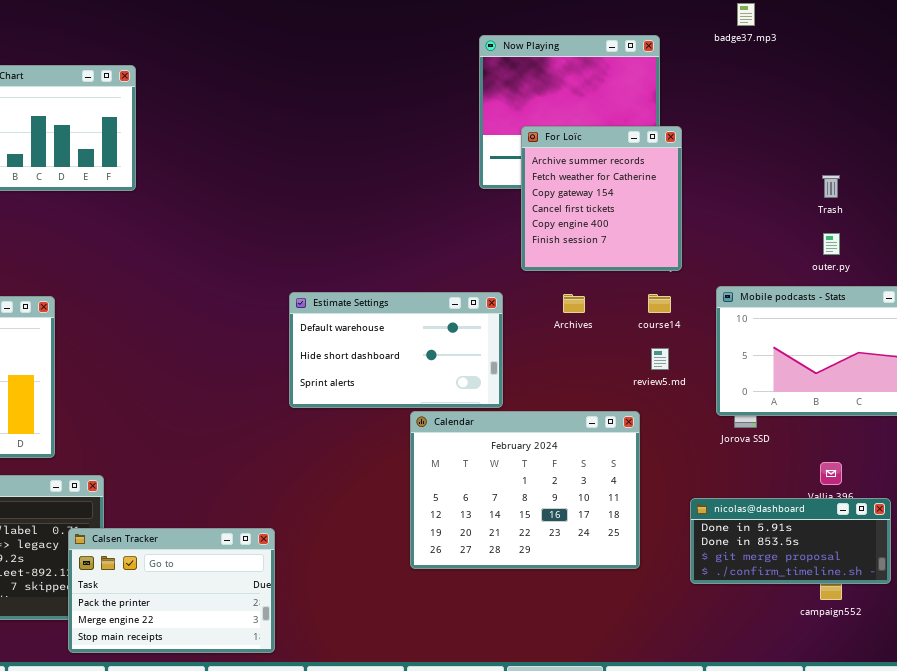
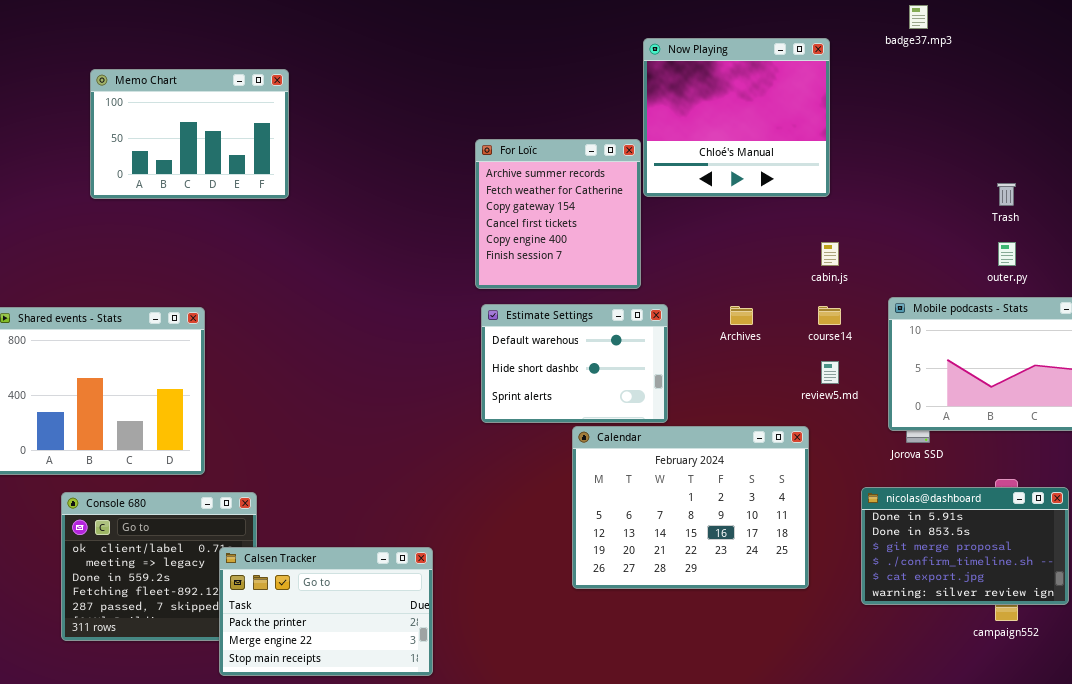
For Loïc: [521,126,682,271] -> [475,139,641,289], moved
Estimate Settings: [289,292,503,408] -> [481,304,668,423], resized
nicolas@dashboard: [690,498,891,584] -> [861,487,1069,605], resized

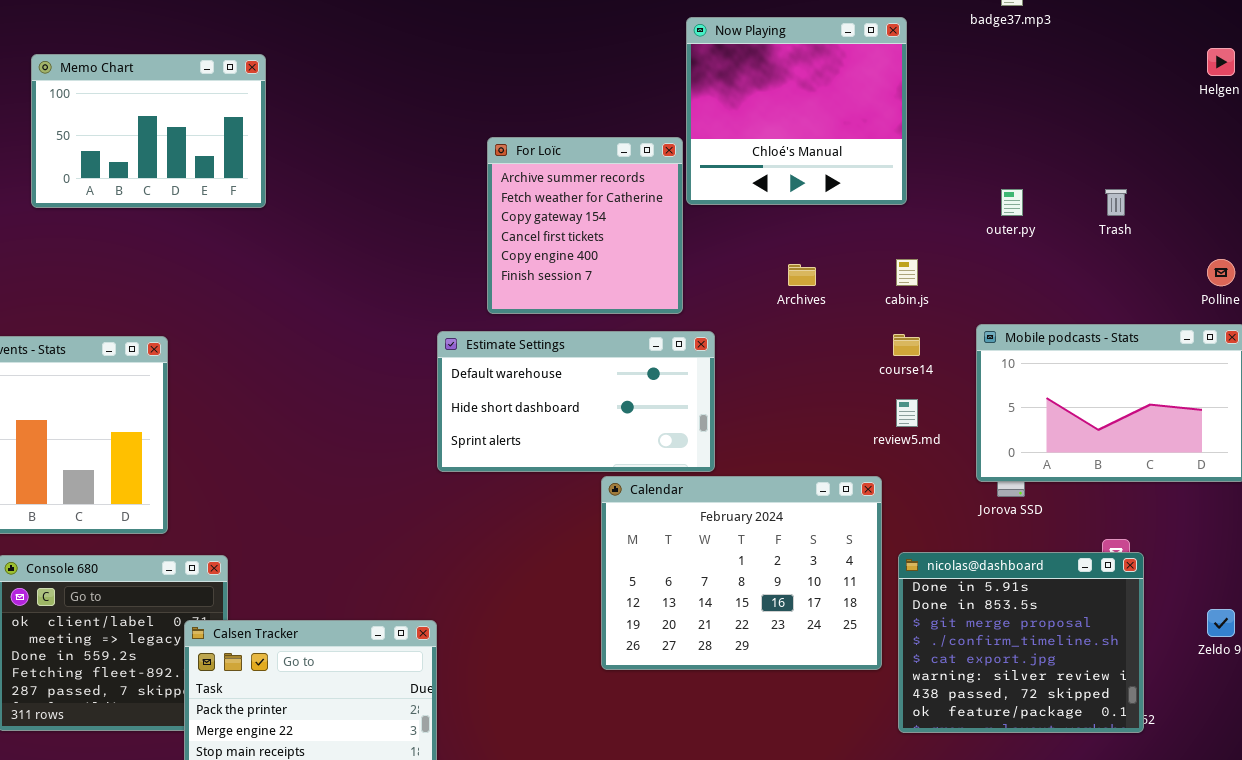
outer.py: [998,242,1016,266] -> [1001,189,1023,216], moved
Estimate Settings: [481,304,668,423] -> [437,331,715,472], resized
Archives: [730,306,753,325] -> [788,264,816,286], moved
nicolas@dashboard: [861,487,1069,605] -> [898,552,1144,733], moved, resized

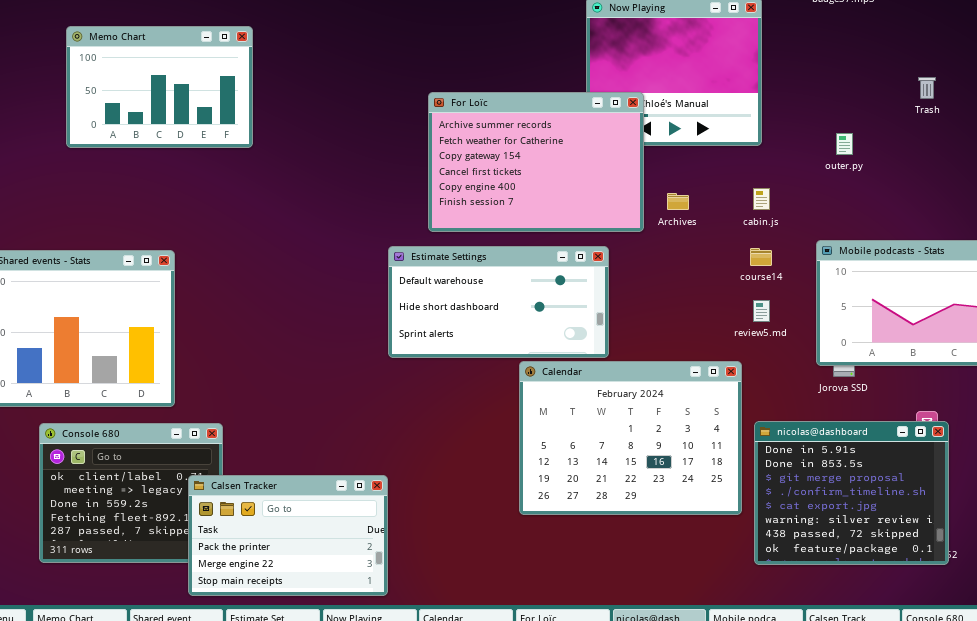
For Loïc: [487,137,683,314] -> [428,92,644,232], resized
Trash: [1105,189,1127,216] -> [918,77,936,99], moved

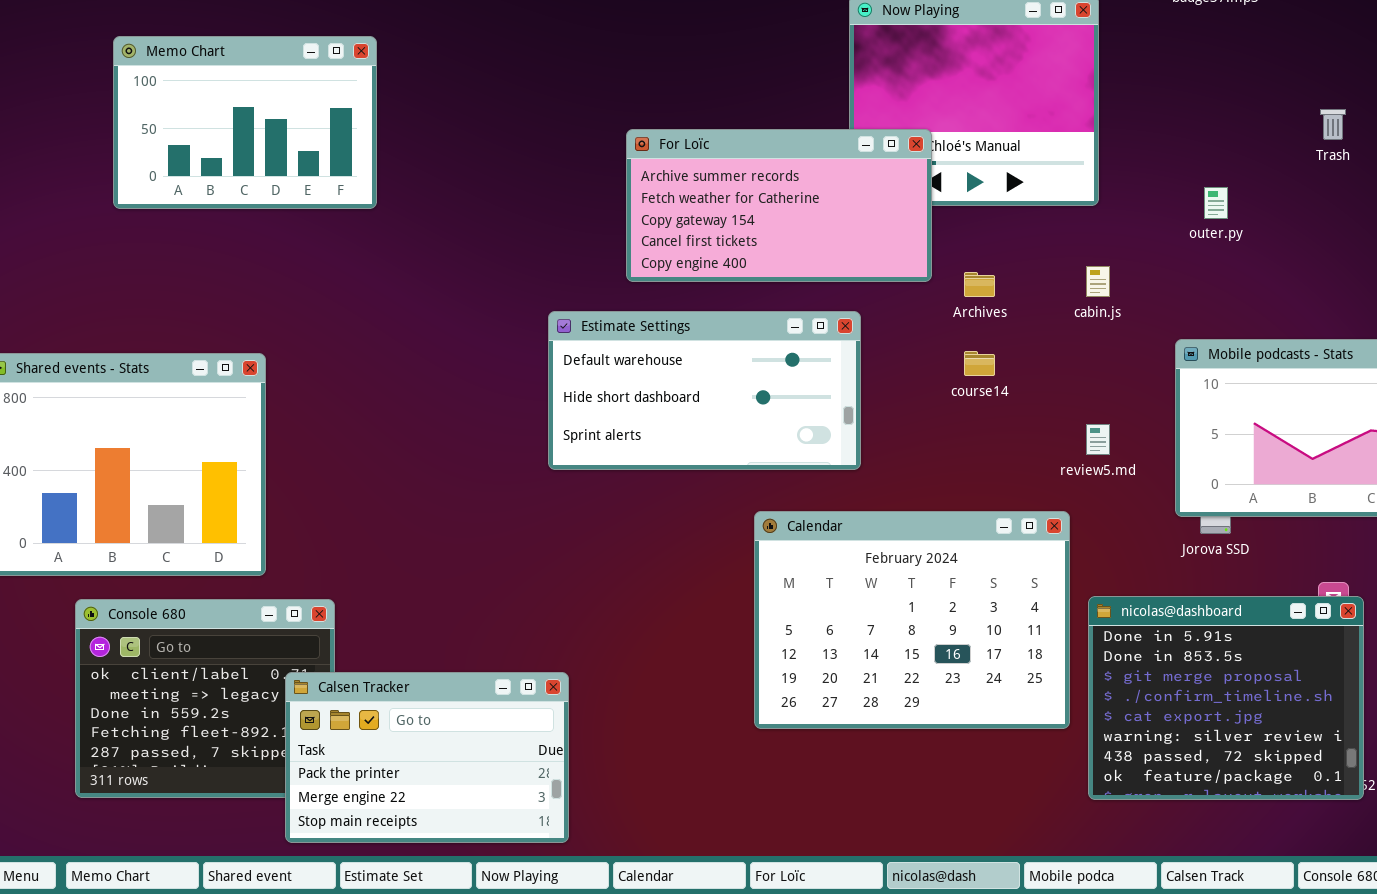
For Loïc: [428,92,644,232] -> [626,129,932,282], resized
Estimate Settings: [388,246,609,358] -> [548,311,861,470], moved
course14: [750,248,772,266] -> [964,351,995,376], moved

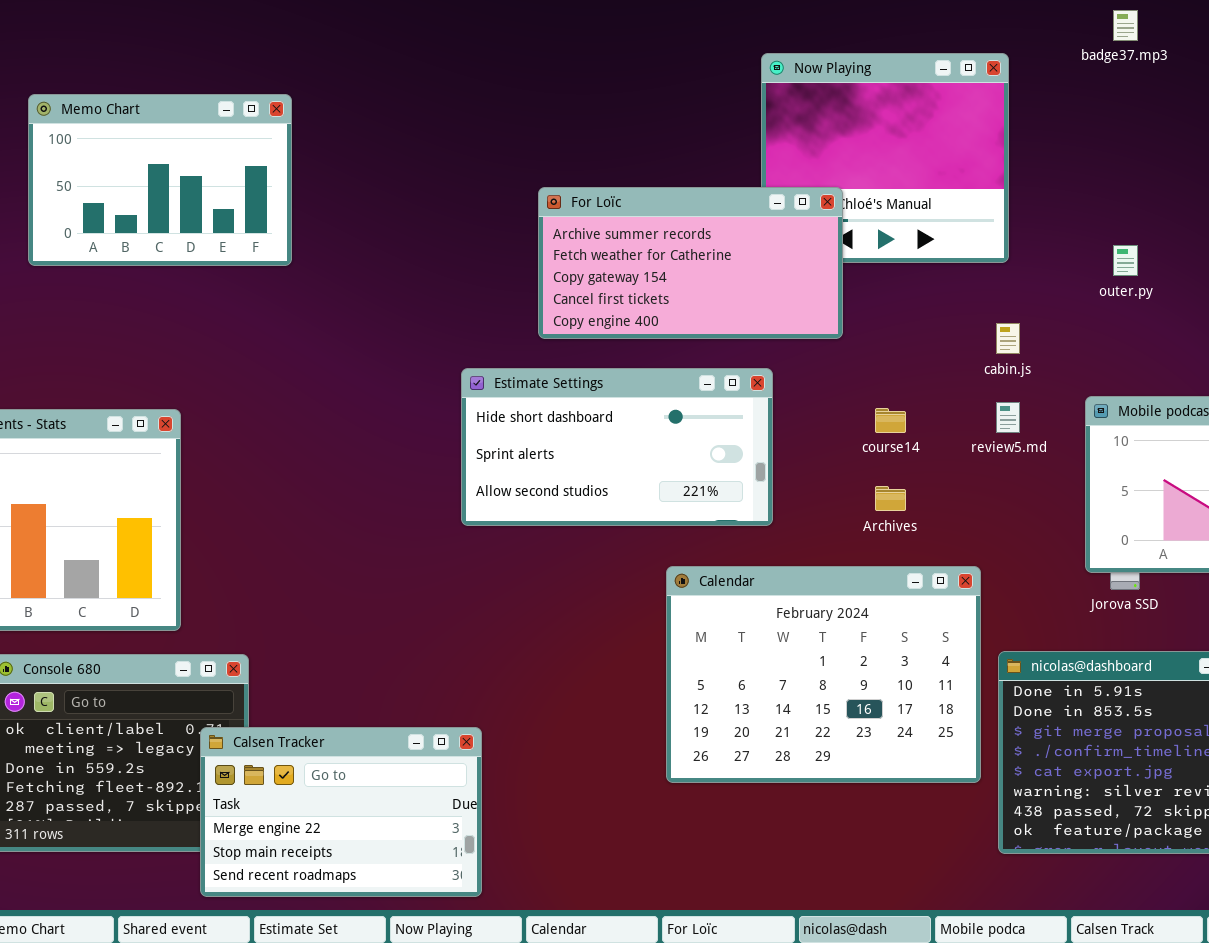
Archives: [964,272,995,297] -> [875,486,906,511], moved
Estimate Settings: [548,311,861,470] -> [461,368,773,526], scrolled down 1 row
review5.md: [1086,424,1110,455] -> [996,402,1020,433], moved
Calsen Tracker: [285,672,569,843] -> [200,727,482,897], scrolled down 1 row

